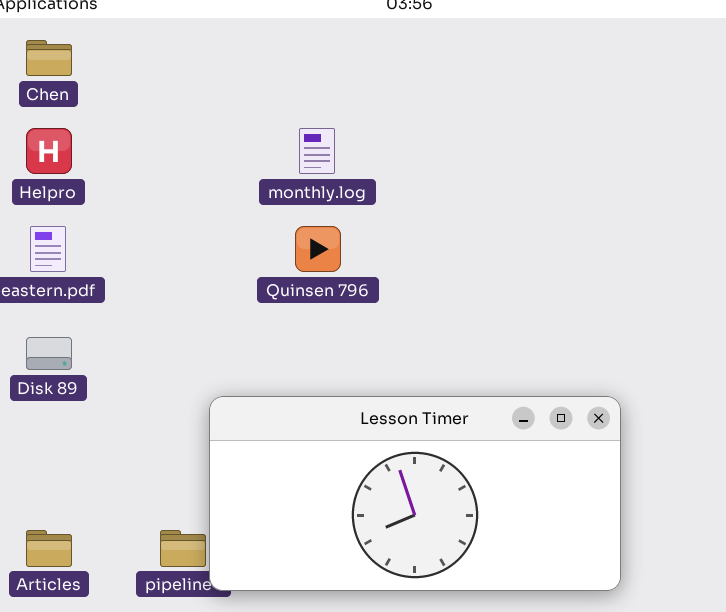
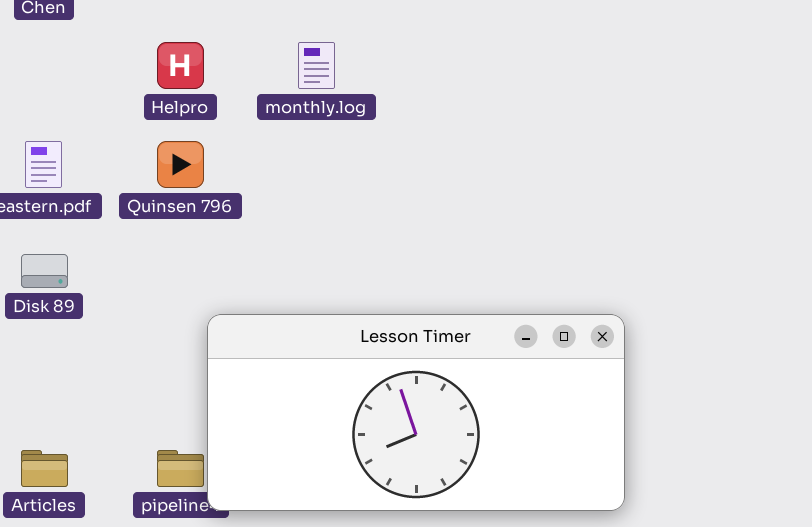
Helpro: [26,128,72,174] -> [157,42,204,89], moved
Quinsen 796: [295,226,341,272] -> [157,141,204,188], moved

